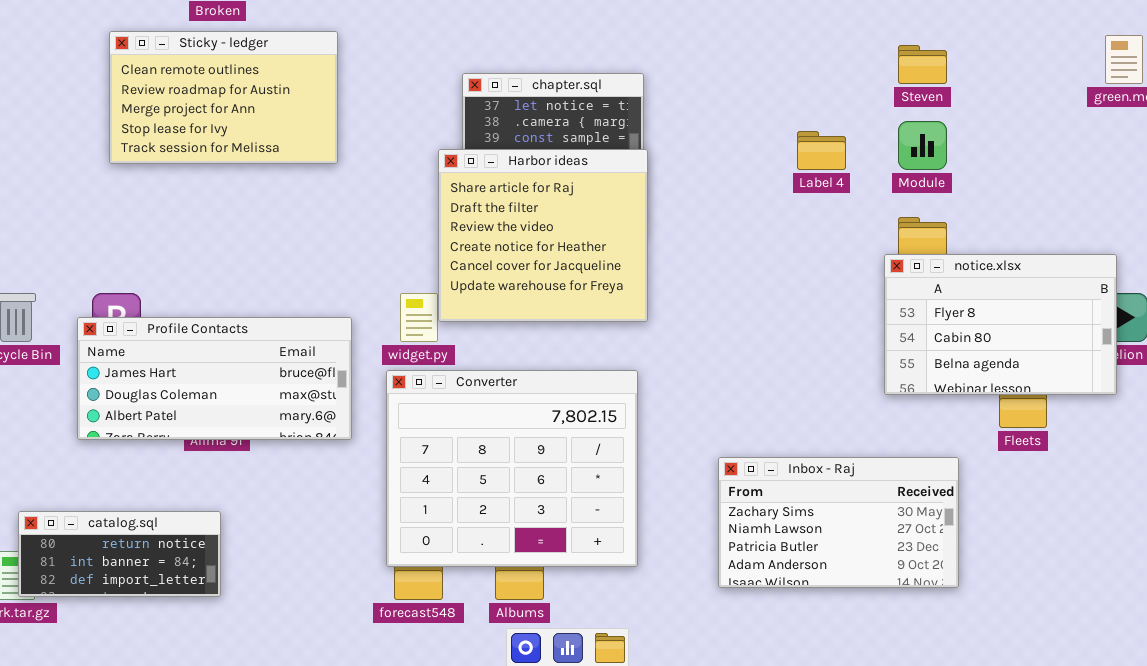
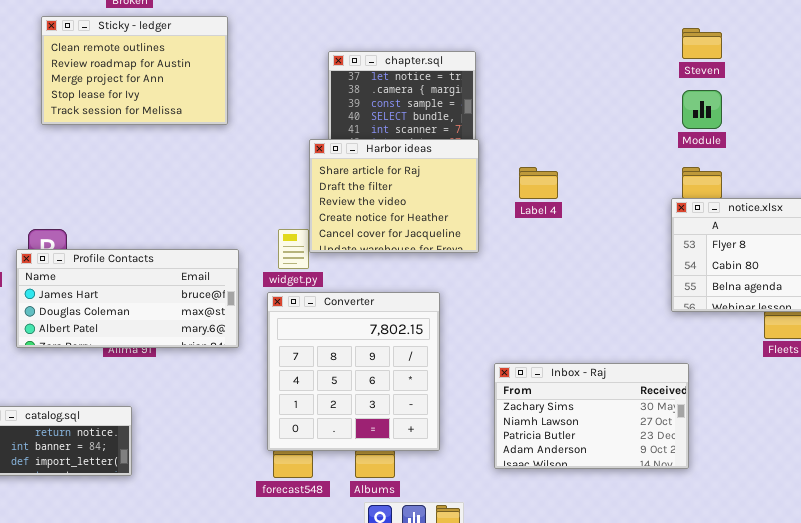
Label 4: [797,131,846,170] -> [519,167,558,199], moved
Harbor ideas: [438,149,648,322] -> [309,139,479,253], resized
Converter: [386,370,638,567] -> [267,292,440,451], resized
Inbox - Raj: [718,457,959,588] -> [494,363,689,469], moved

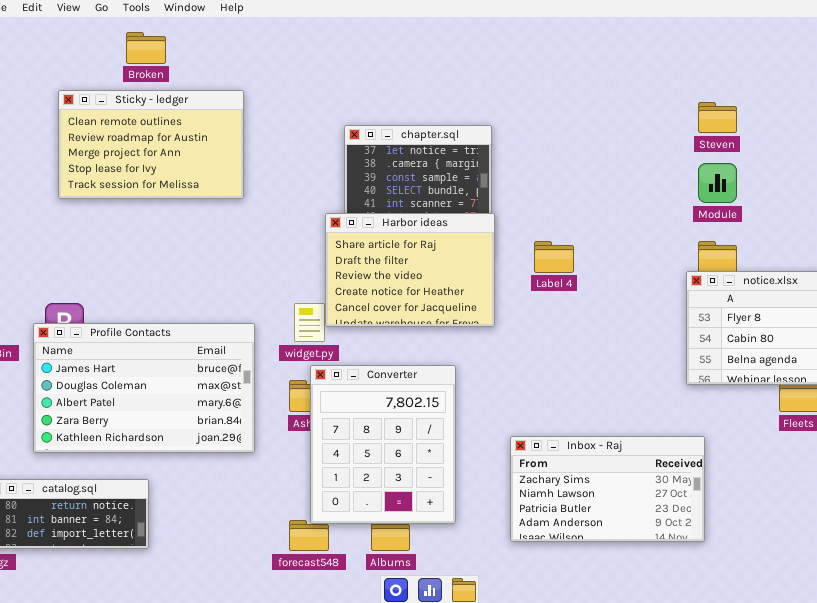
Profile Contacts: [16,249,239,348] -> [33,323,255,453], resized
Converter: [267,292,440,451] -> [310,365,456,524], resized

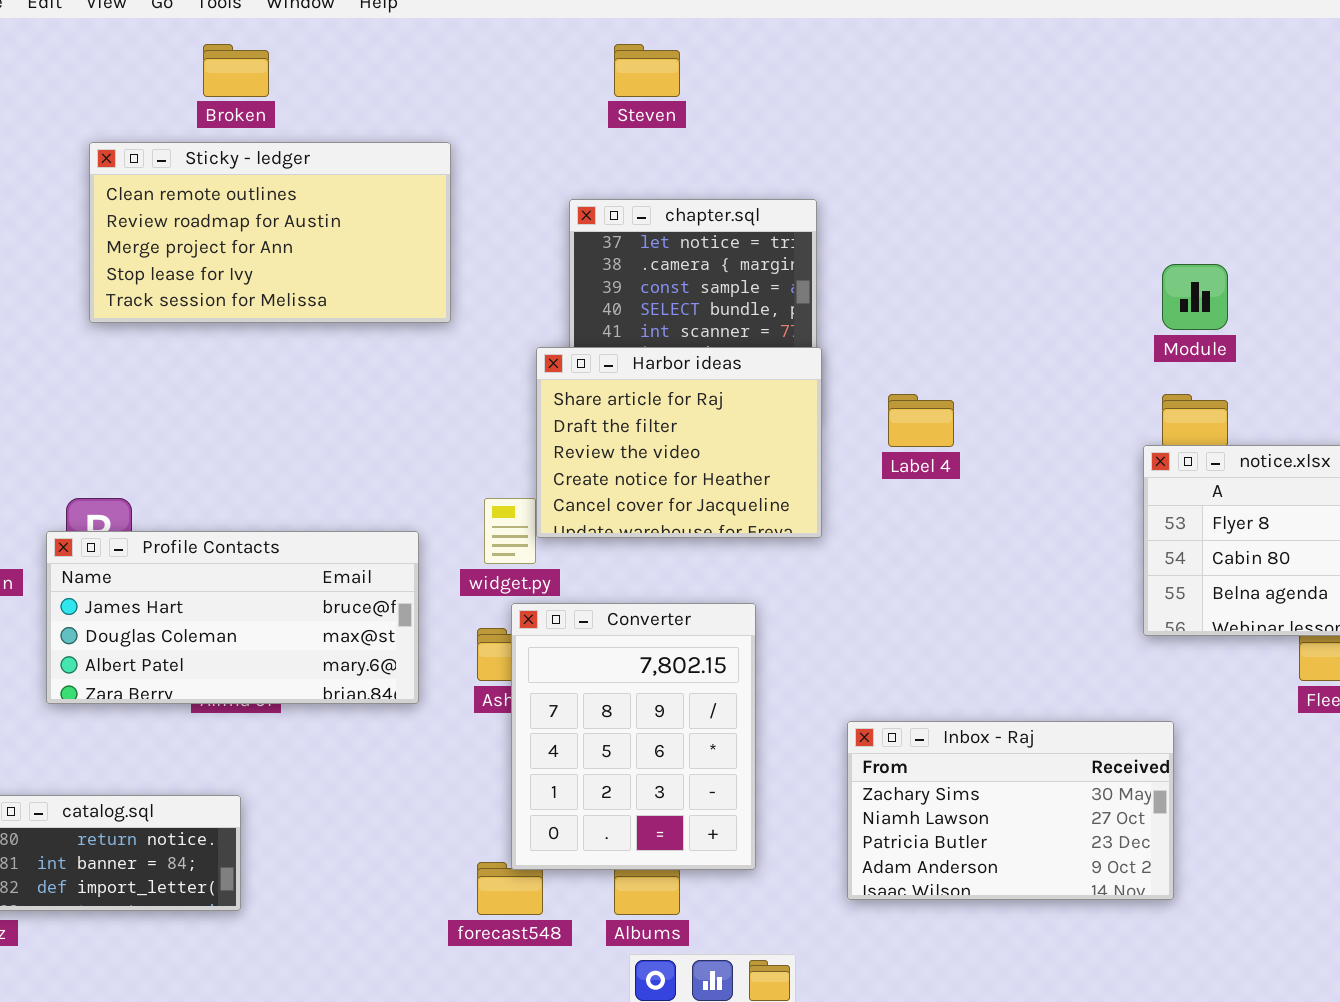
Sticky - ledger: [58,90,244,199] -> [89,142,451,323], resized
Steven: [698,102,737,133] -> [614,44,680,97], moved
Profile Contacts: [33,323,255,453] -> [46,531,419,704], resized

